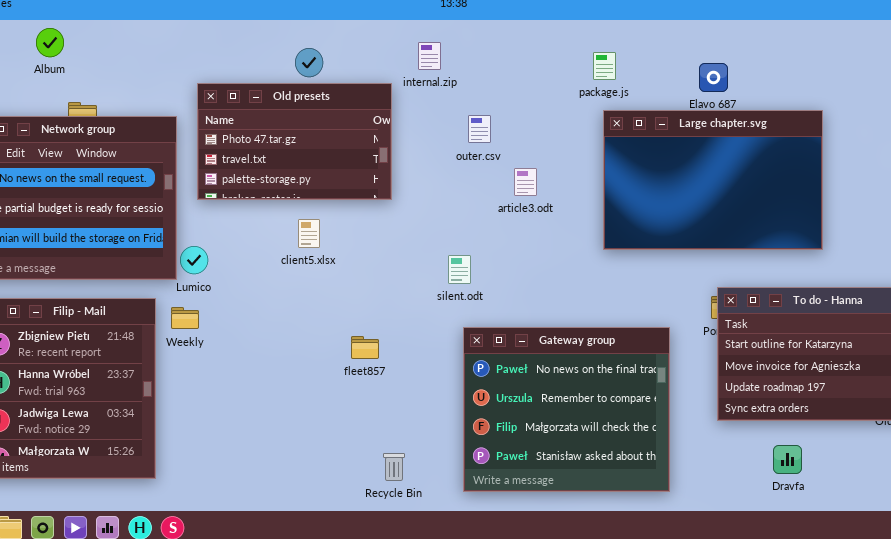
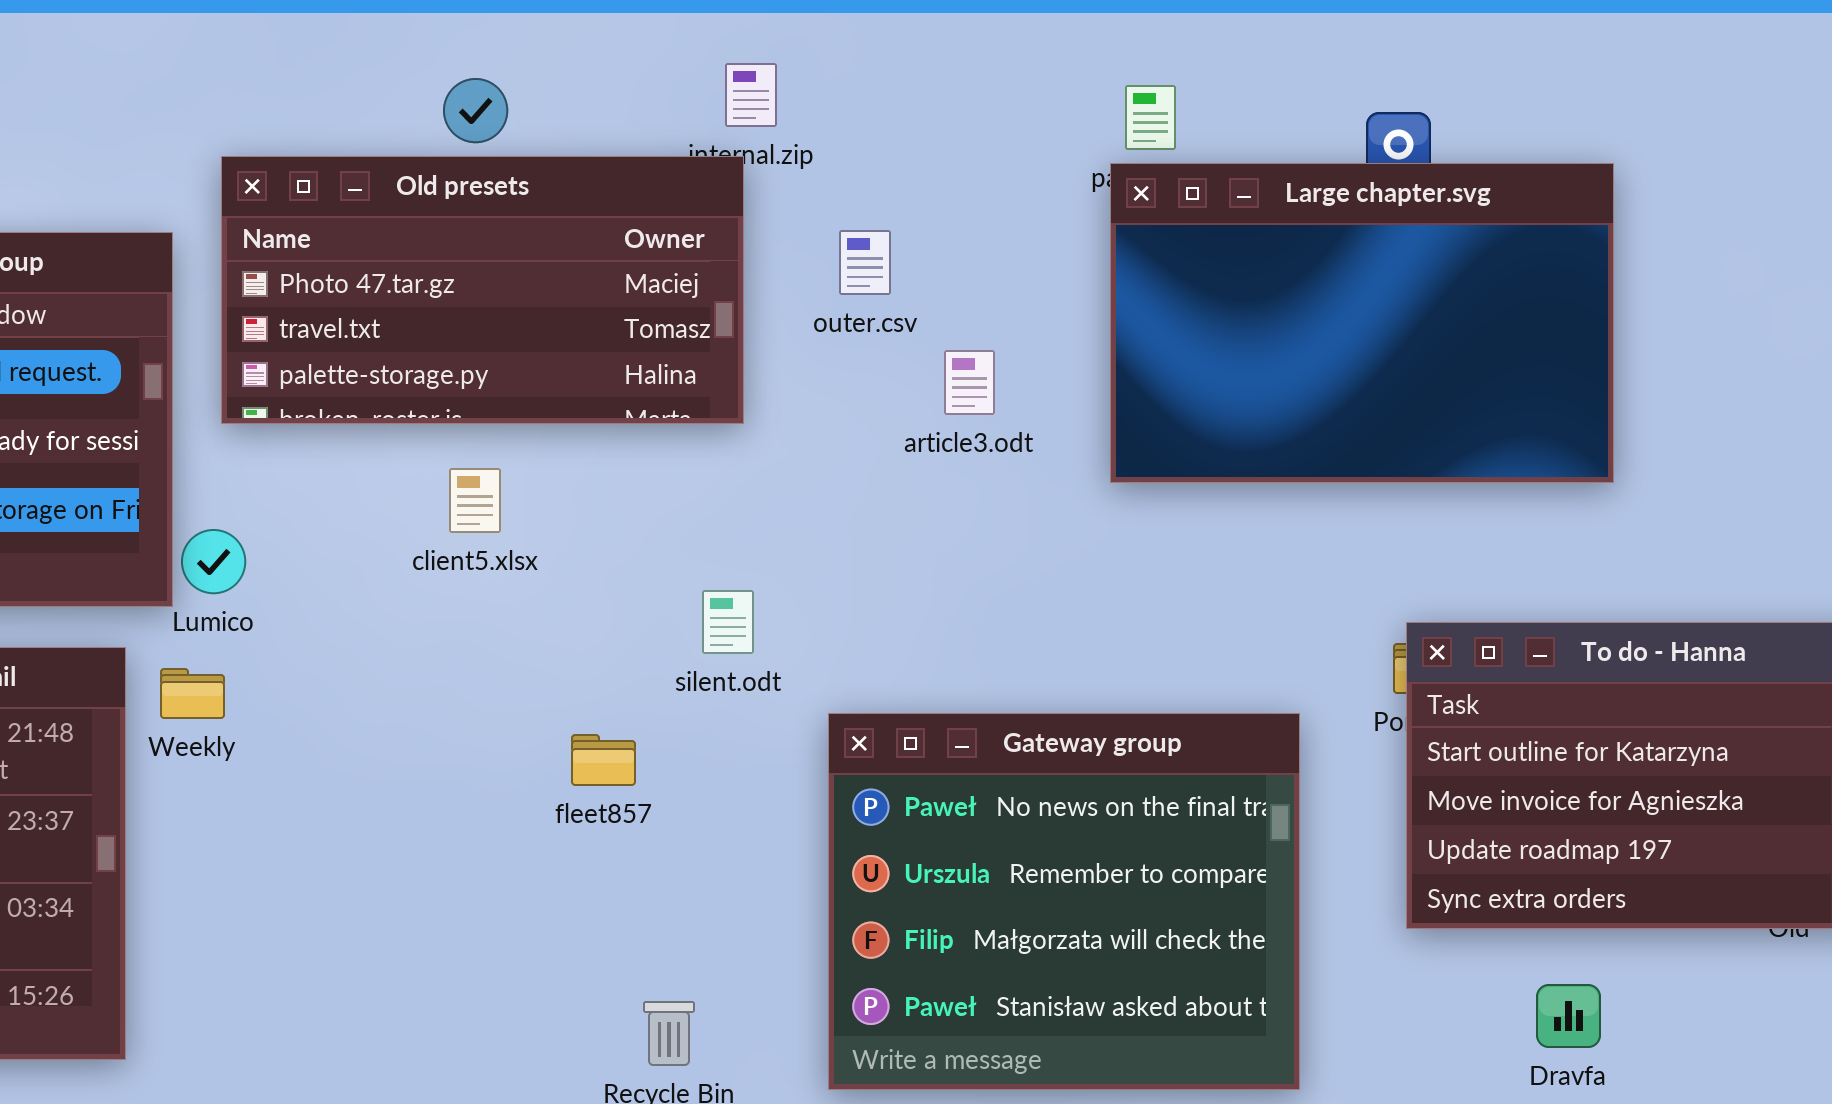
Old presets: [197,83,392,200] -> [221,156,744,424], resized
Large chapter.svg: [603,110,823,250] -> [1110,163,1614,483], moved
silent.odt: [448,255,471,284] -> [702,590,754,654], moved

